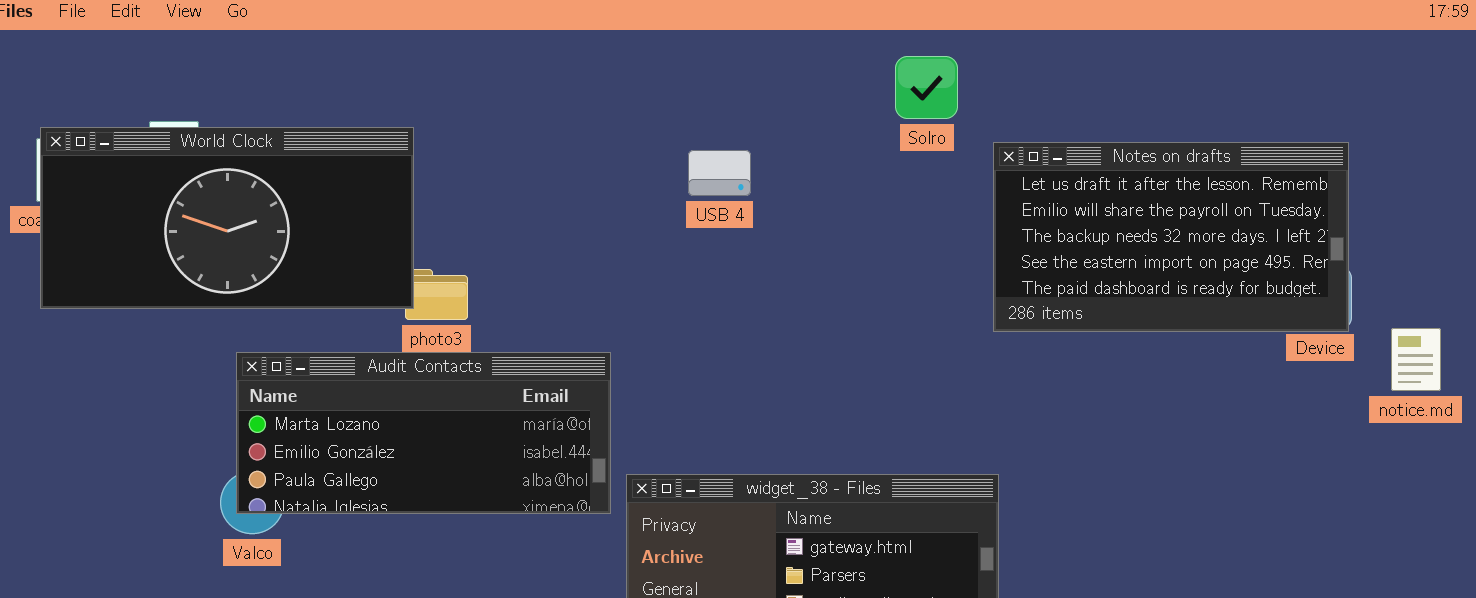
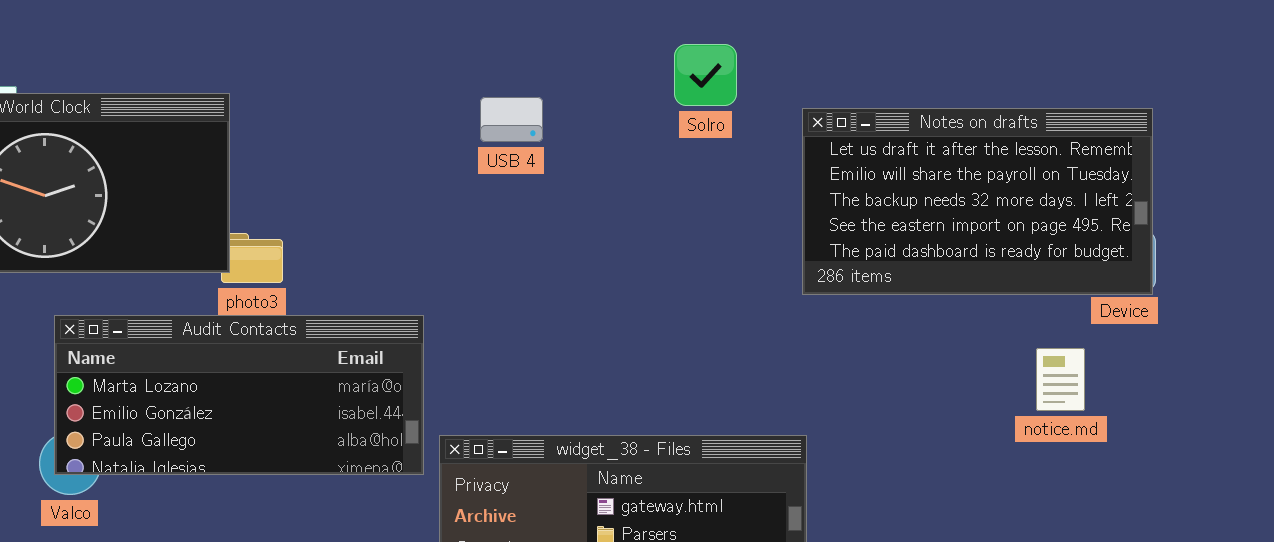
Solro: [895,56,958,119] -> [674,44,737,106], moved
USB 4: [688,150,751,196] -> [480,97,543,142], moved
notice.md: [1391,328,1441,391] -> [1036,348,1085,411], moved

